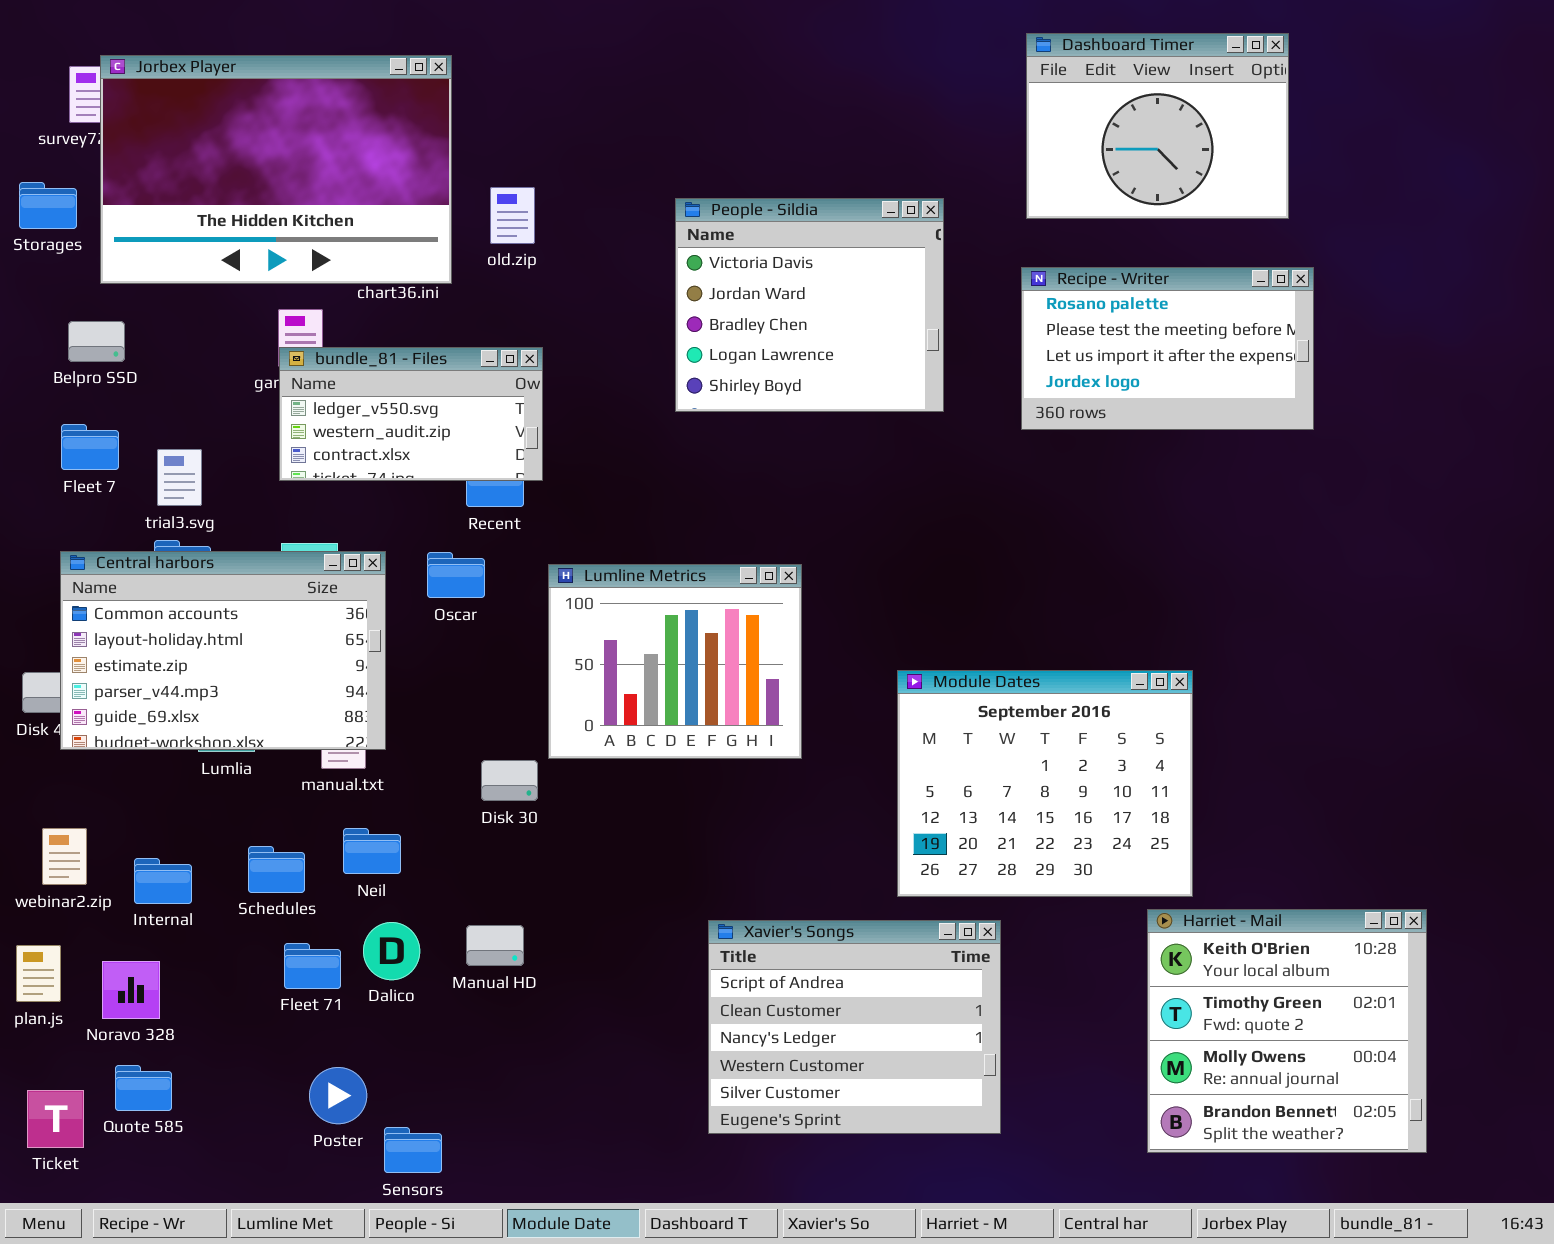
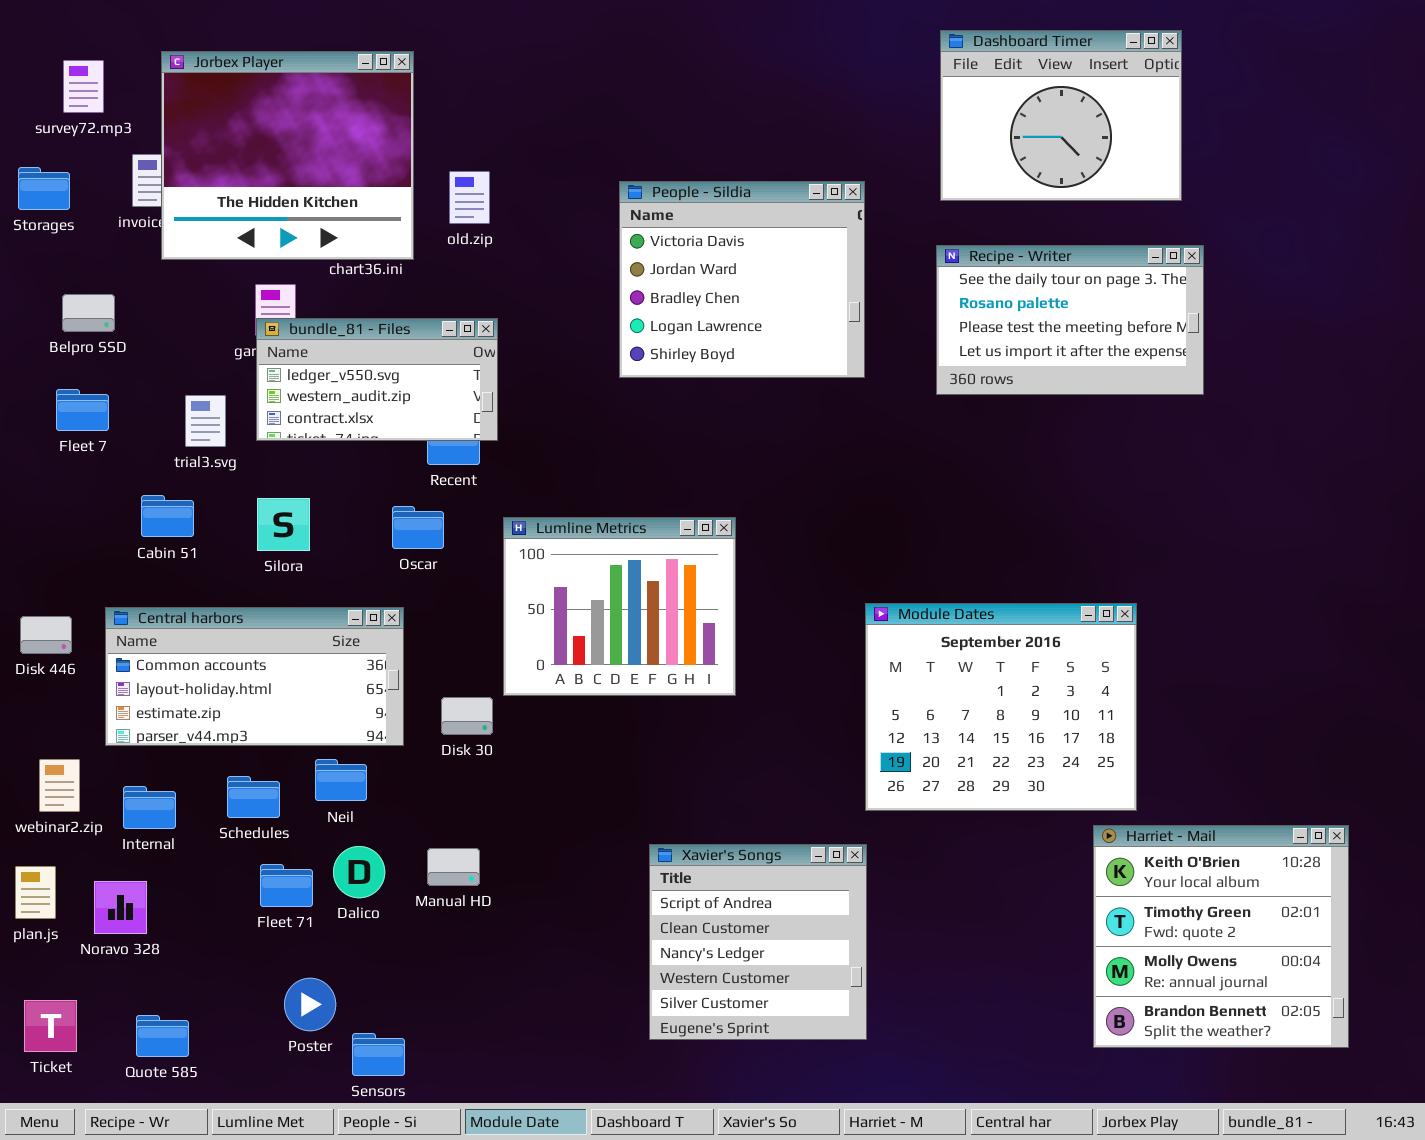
Jorbex Player: [100,55,452,284] -> [161,51,414,260], resized
Recipe - Writer: [1021,267,1314,430] -> [936,245,1204,395], scrolled up 1 row
trial3.svg: [157,449,202,506] -> [185,395,226,447], moved
Central harbors: [60,551,386,750] -> [105,607,404,746], moved, resized
Module Dates: [897,670,1193,897] -> [865,603,1137,811], moved
Harriet - Mail: [1147,909,1427,1153] -> [1093,825,1349,1048], moved
Xavier's Songs: [708,920,1001,1134] -> [649,844,867,1040], resized
Quote 585: [115,1065,172,1111] -> [136,1015,189,1057], moved

